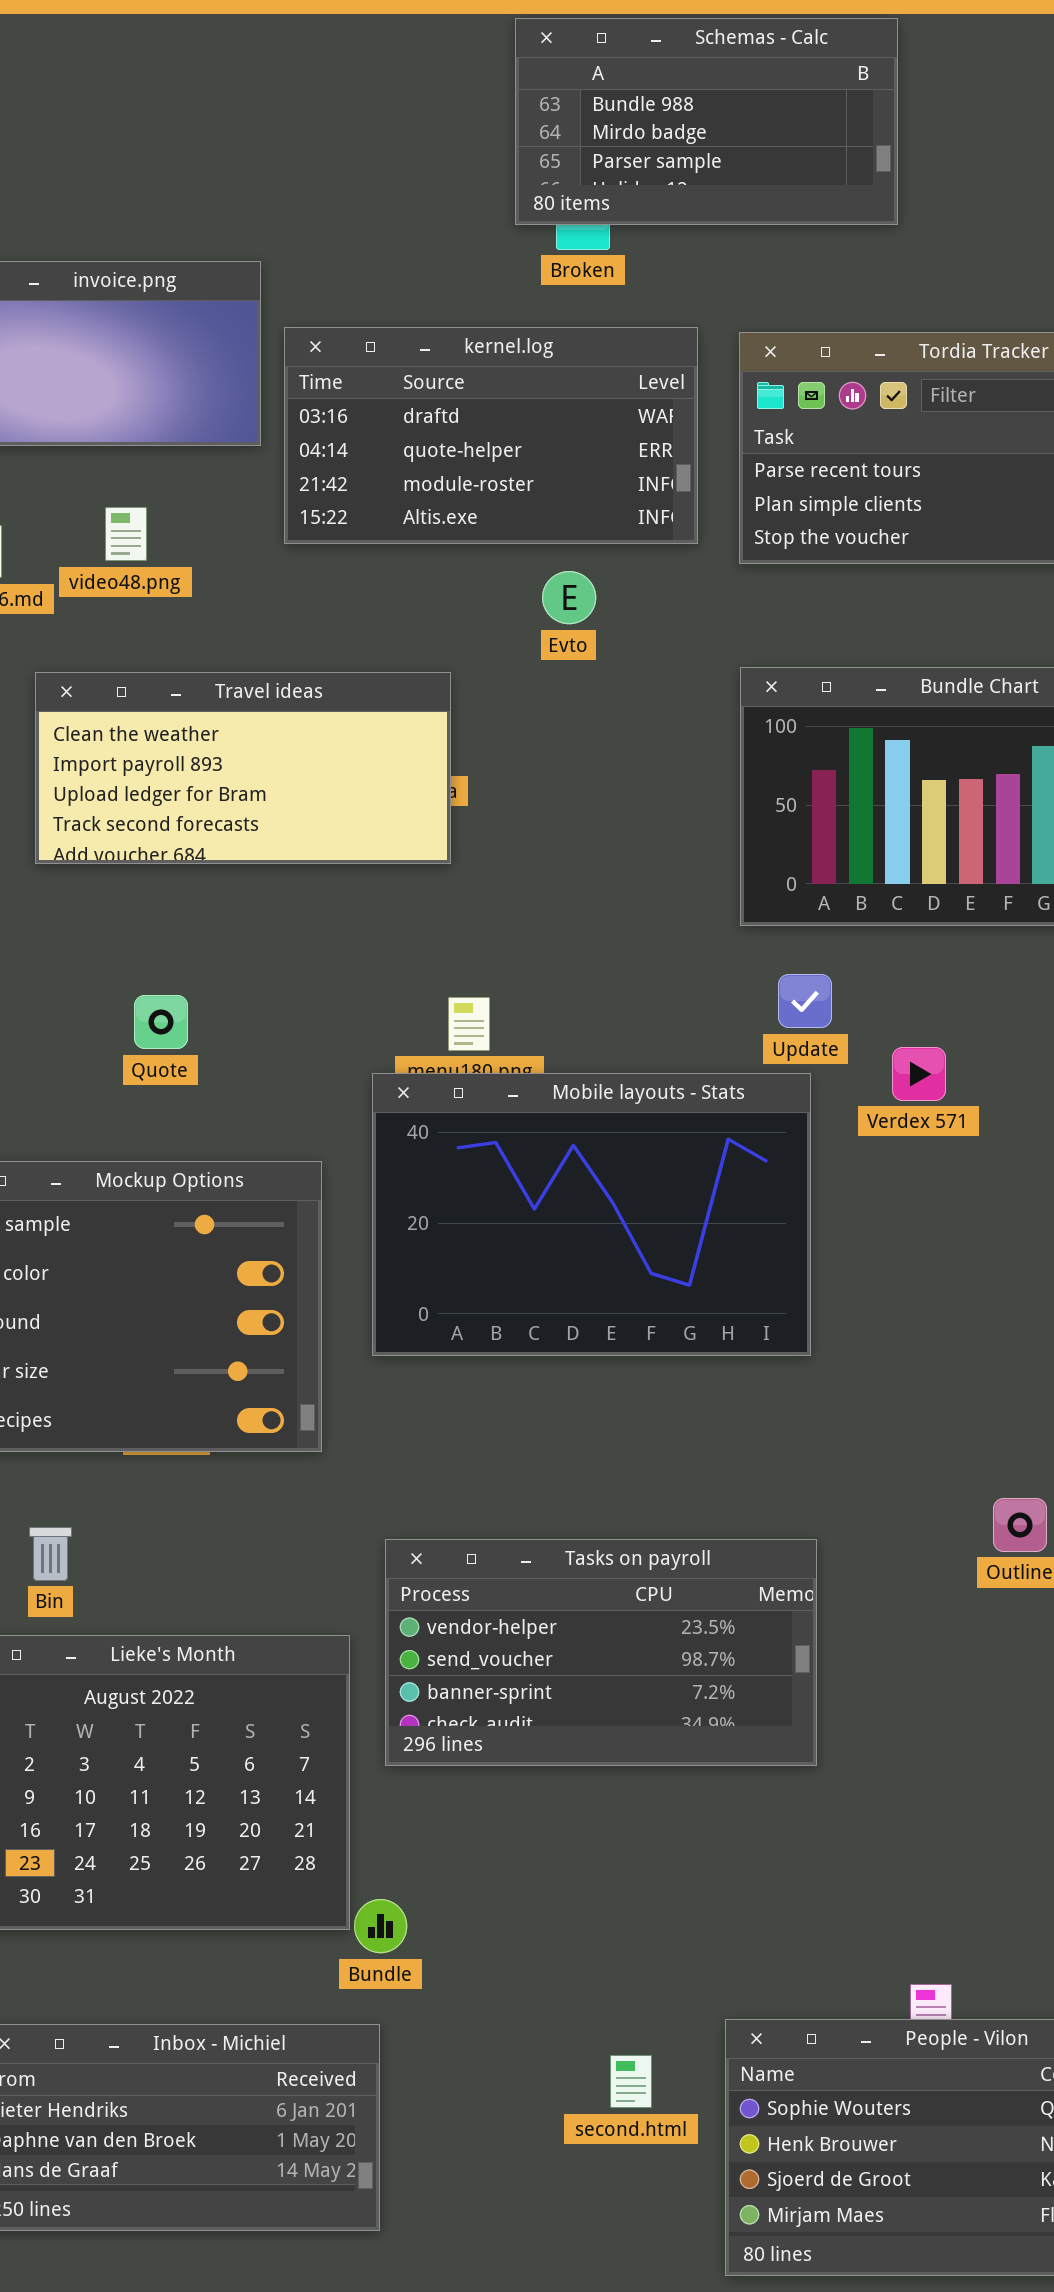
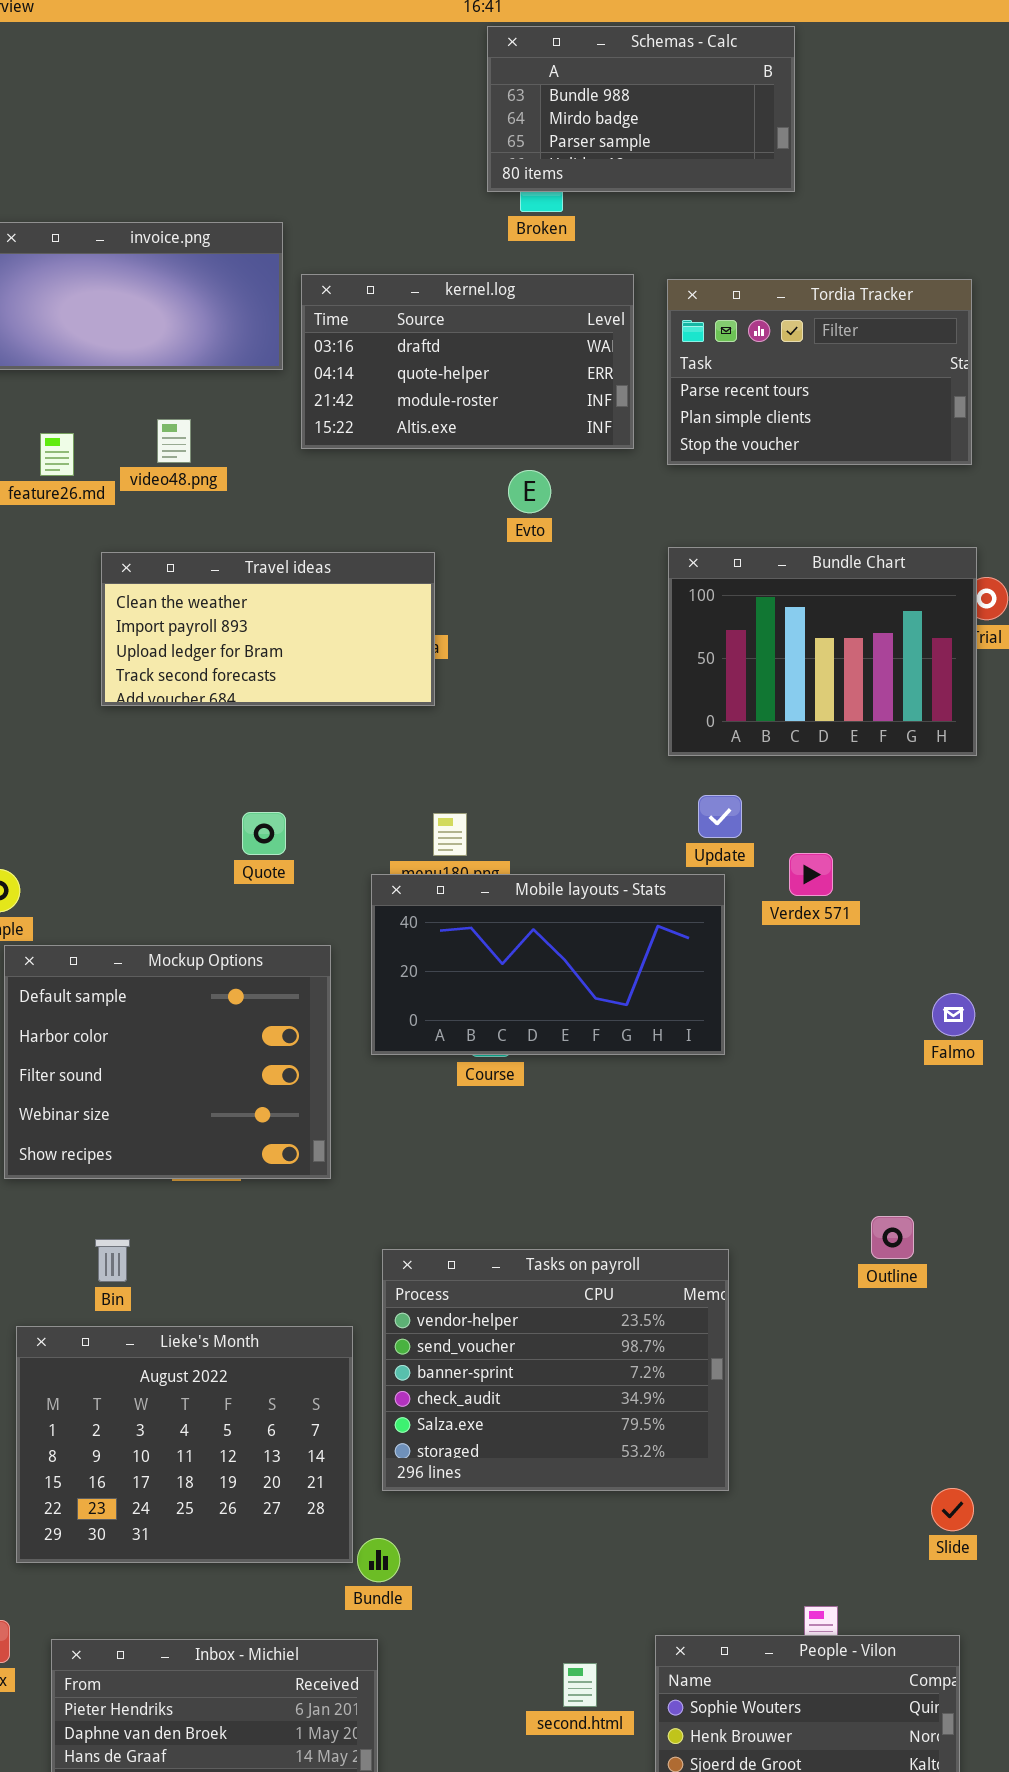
Quote: [134,995,188,1049] -> [242,812,286,855], moved
Mobile layouts - Stats: [372,1073,811,1356] -> [371,874,725,1055], resized
Tasks on payroll: [385,1539,817,1766] -> [382,1249,729,1491], resized

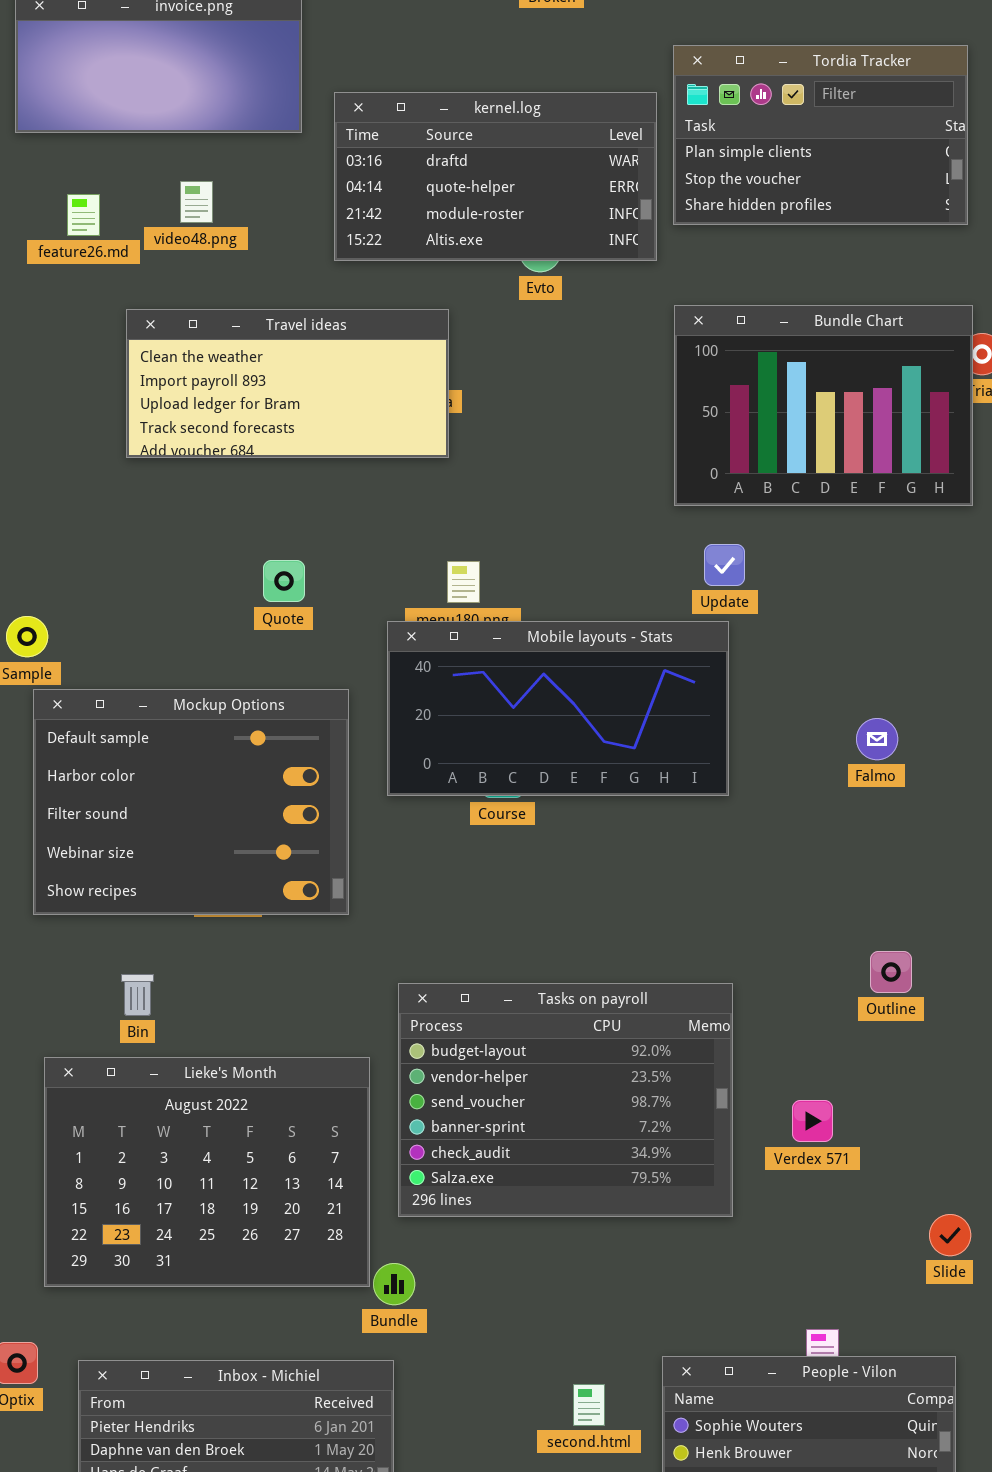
kernel.log: [301,274,634,449] -> [334,92,657,261], moved
Tordia Tracker: [667,279,972,465] -> [673,45,968,225], scrolled down 1 row
Verdex 571: [789,853,833,896] -> [792,1100,833,1142], moved
Falmo: [932,993,975,1036] -> [856,718,898,760], moved
Tasks on payroll: [382,1249,729,1491] -> [398,983,733,1217], scrolled up 1 row

